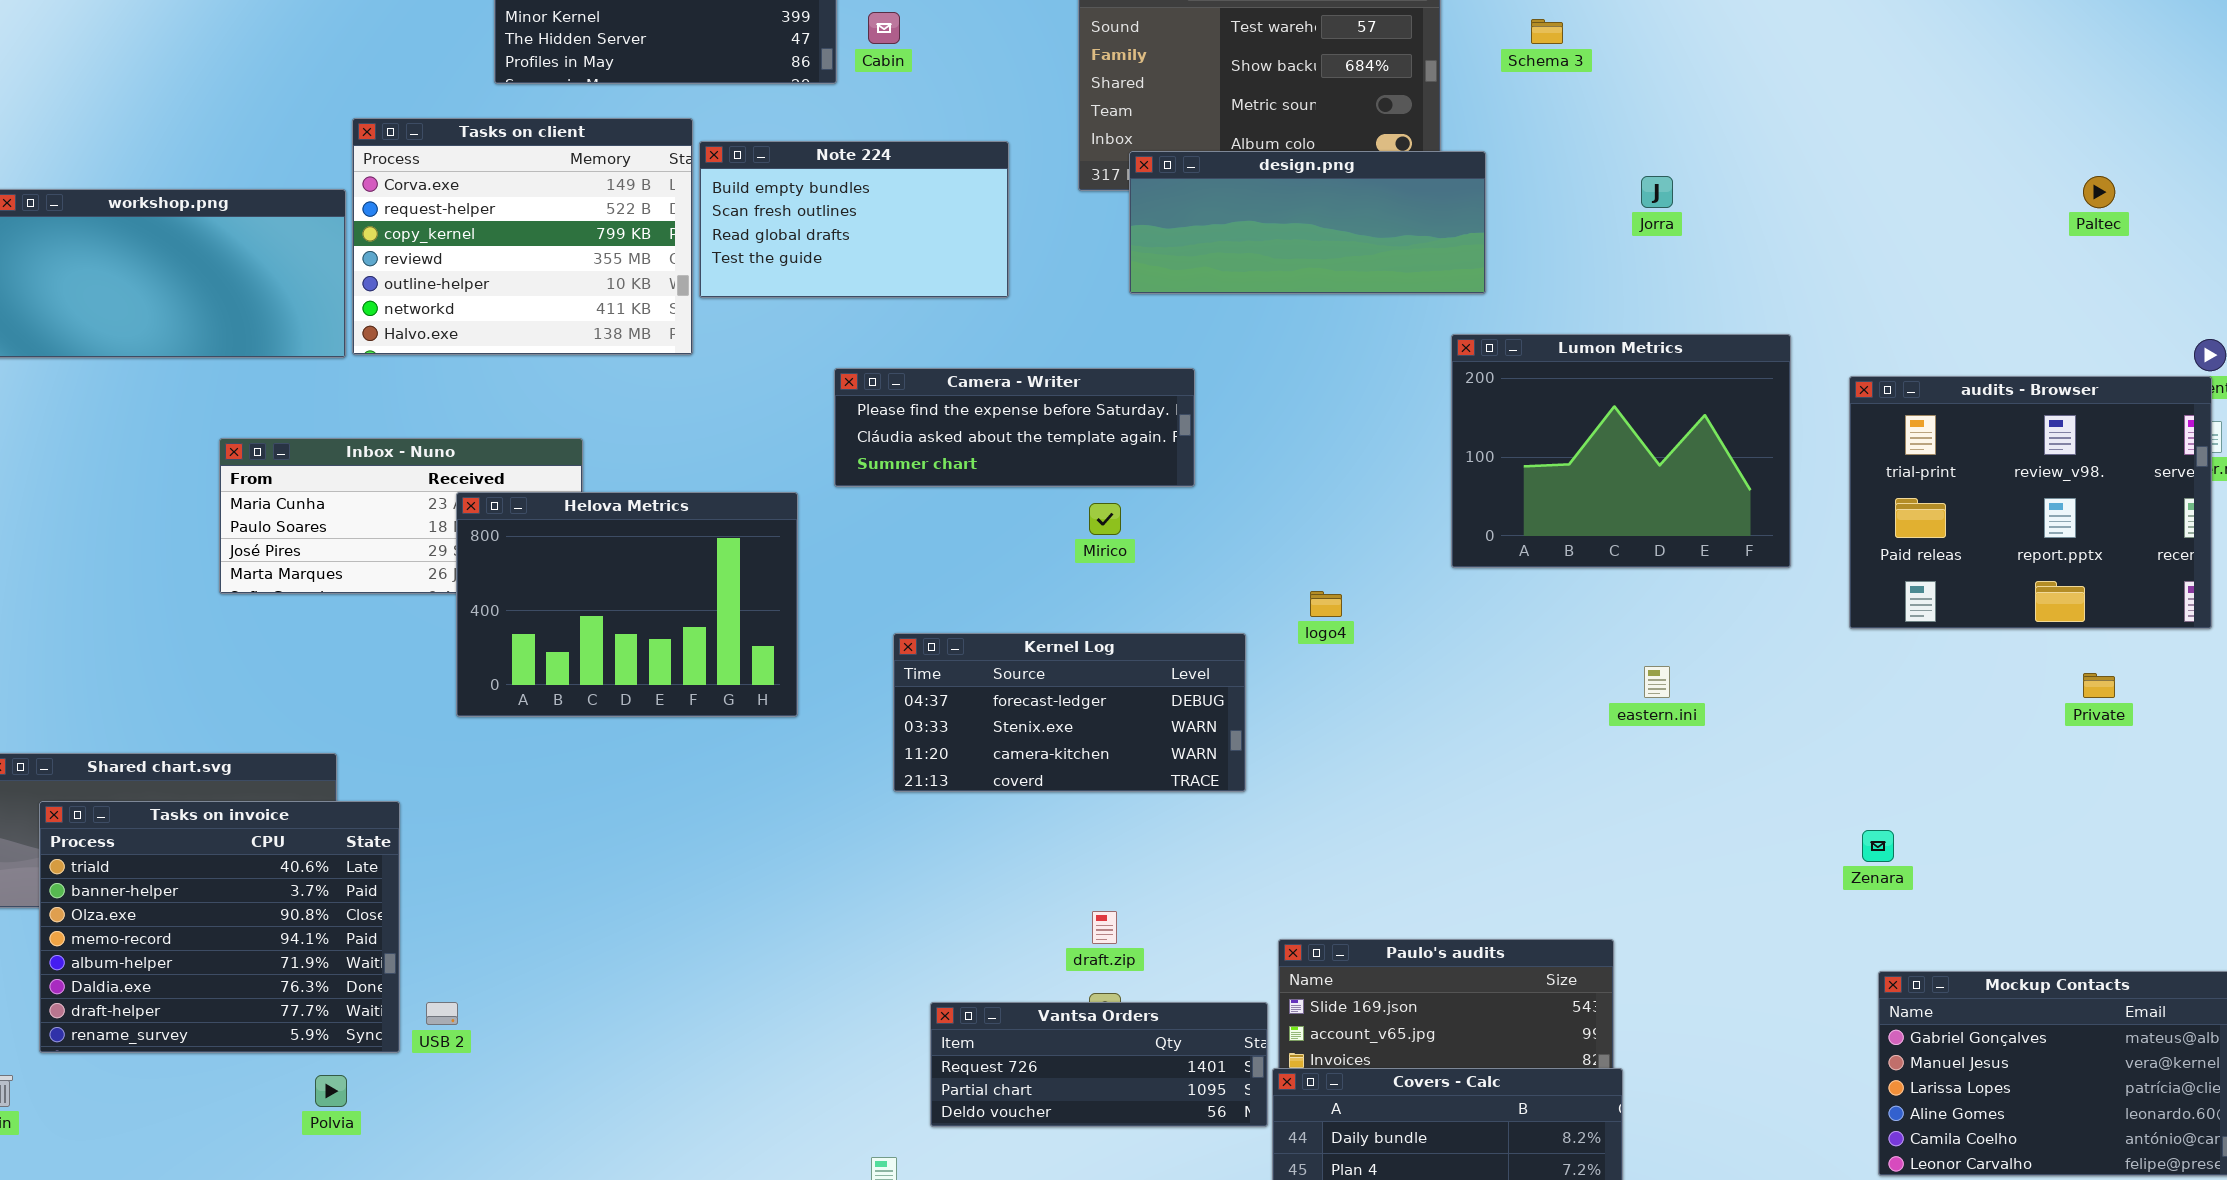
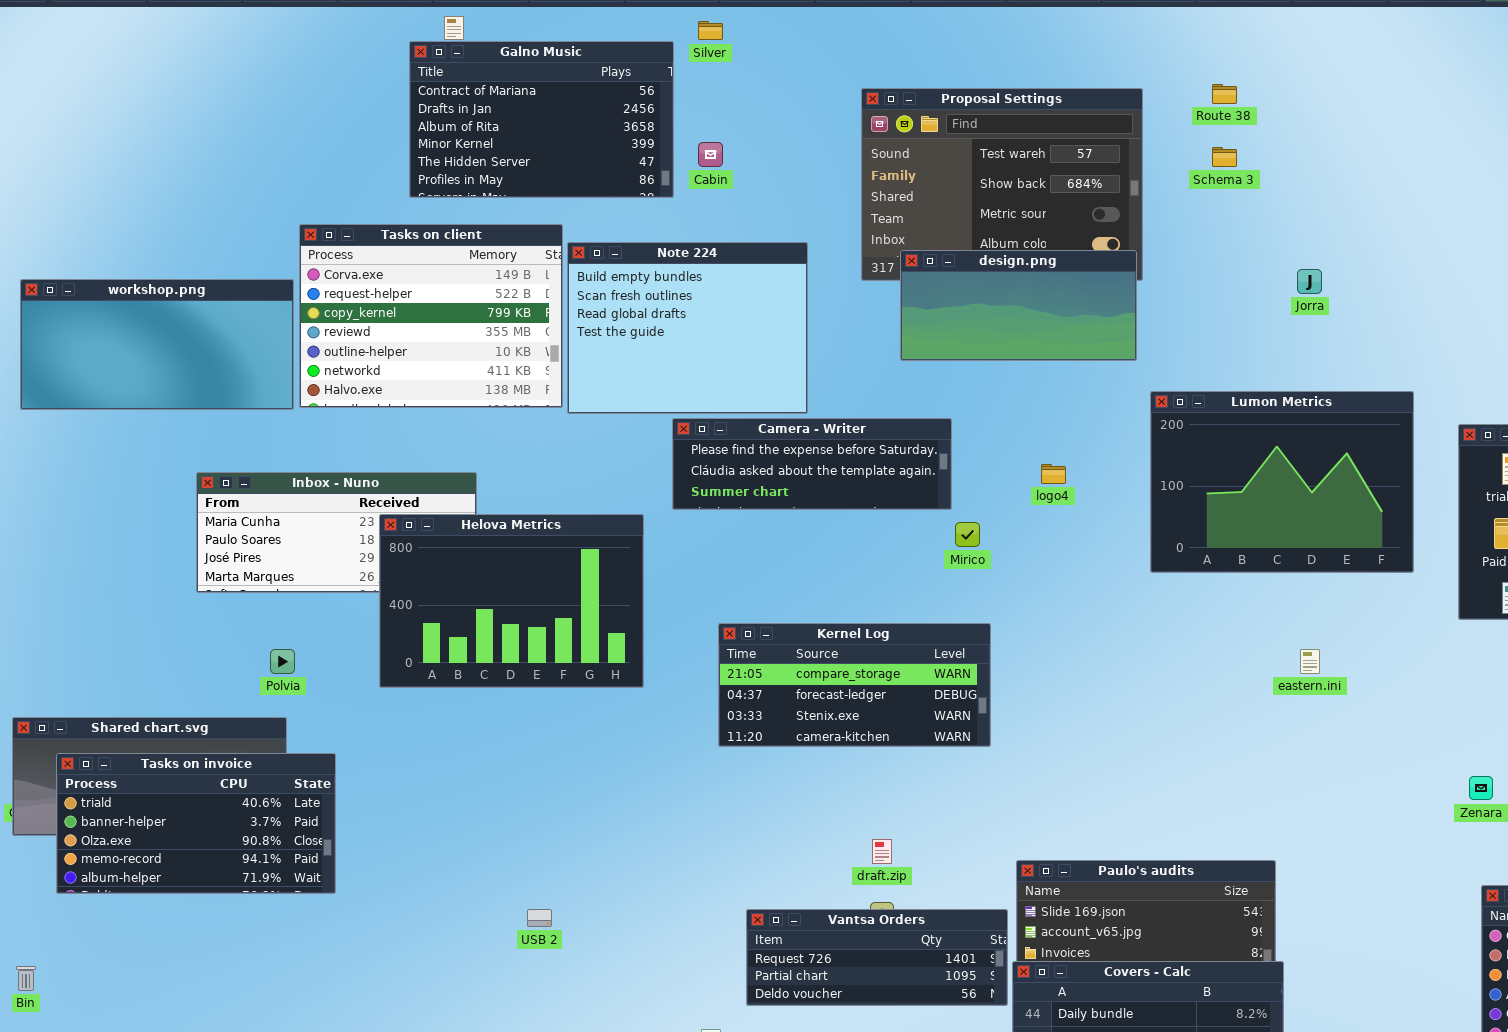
Note 224: [699,141,1009,298] -> [567,242,808,414], resized
design.png: [1129,151,1486,294] -> [900,250,1137,361], resized
Mirico: [1089,503,1121,535] -> [955,522,980,547], moved
logo4: [1310,591,1342,617] -> [1041,464,1066,484], moved
Kernel Log: [893,633,1246,792] -> [718,623,991,747], scrolled up 1 row
Tasks on invoice: [39,801,400,1053] -> [56,753,336,894], resized
USB 2: [426,1002,458,1025] -> [527,909,552,927], moved
Polvia: [315,1075,347,1107] -> [270,649,295,674], moved

